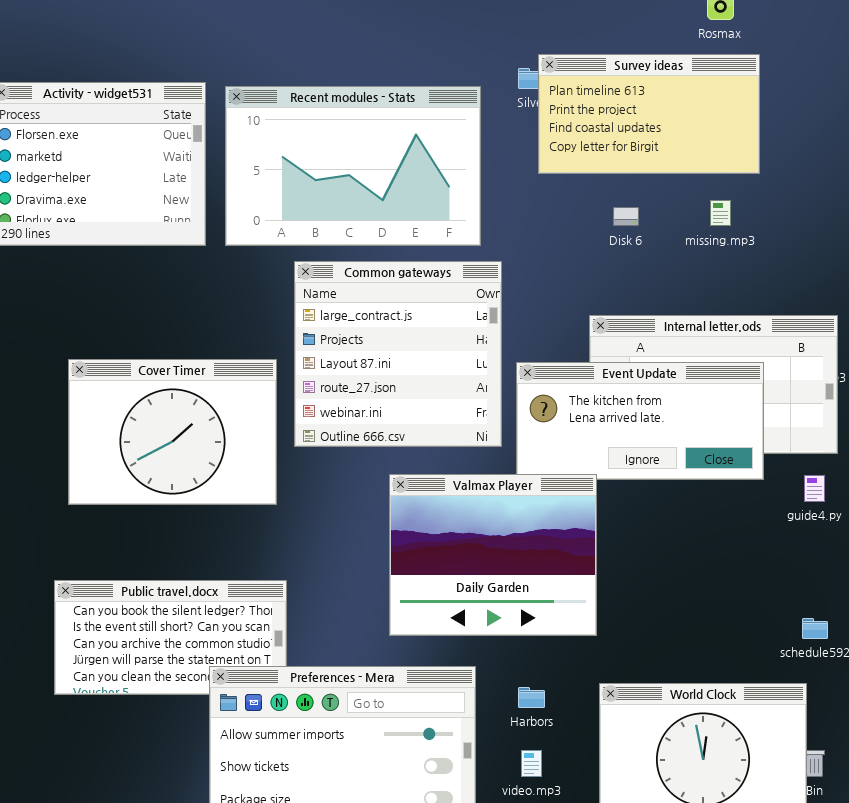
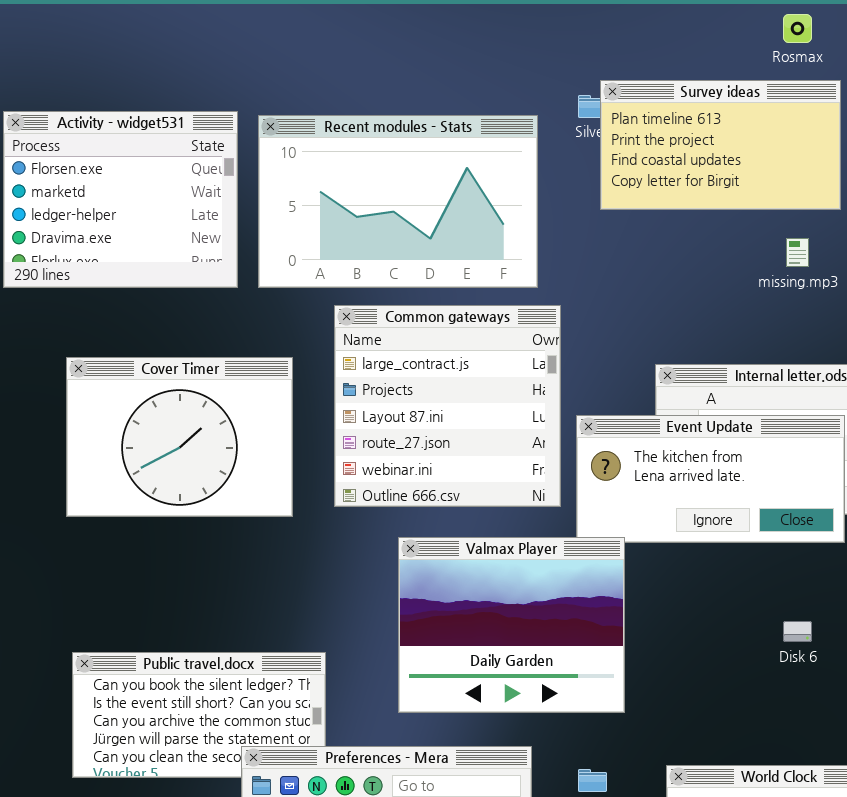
Disk 6: [613,207,639,226] -> [783,621,812,642], moved
Cover Timer: [68,359,277,505] -> [66,357,293,517], moved
Valmax Player: [389,474,597,636] -> [398,537,625,713], moved

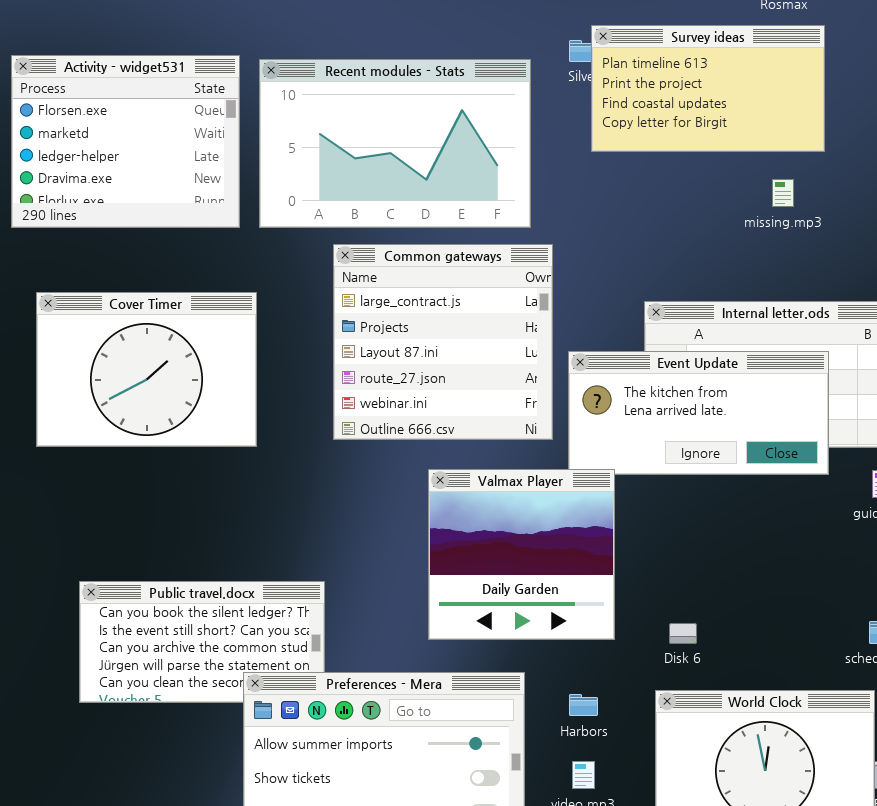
Cover Timer: [66,357,293,517] -> [36,292,257,447], moved
Valmax Player: [398,537,625,713] -> [428,469,615,640], resized
Disk 6: [783,621,812,642] -> [669,623,697,644], moved

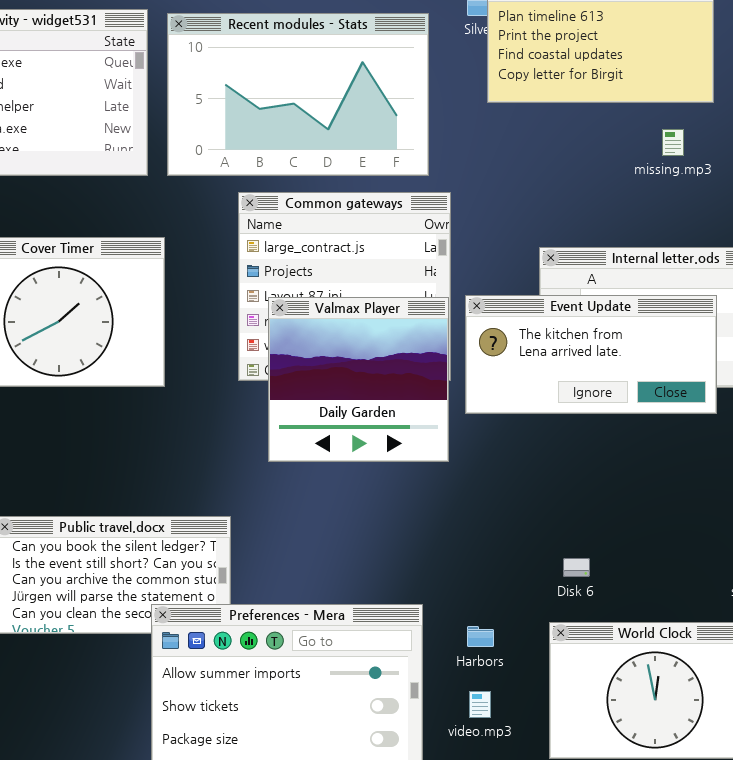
Valmax Player: [428,469,615,640] -> [268,297,449,462], moved

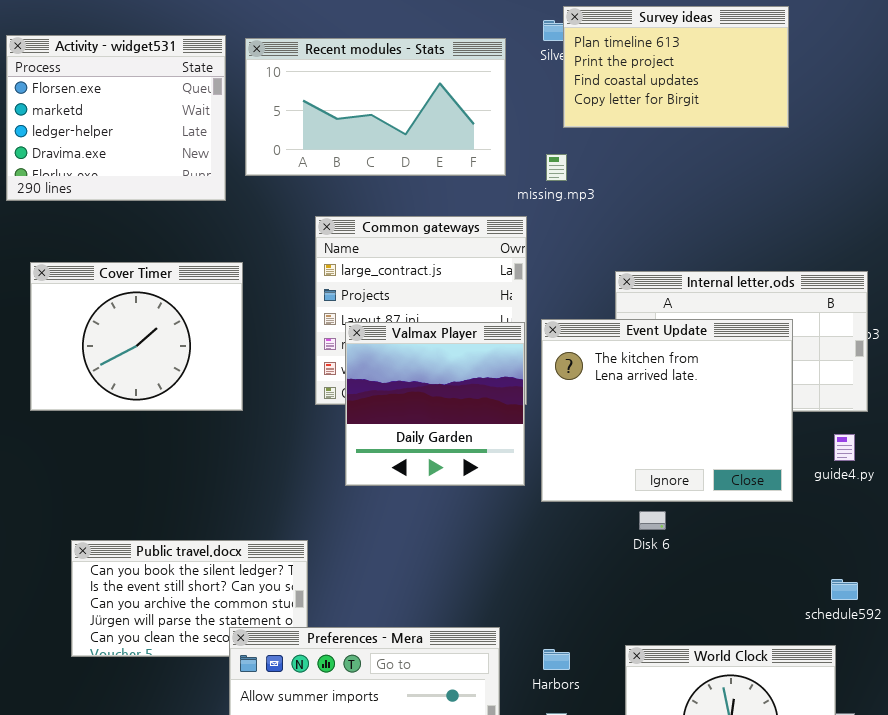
Recent modules - Stats: [167,13,429,176] -> [245,38,506,176], resized
missing.mp3: [662,129,684,156] -> [546,154,567,181], moved
Event Update: [465,295,717,414] -> [541,319,793,502], resized
Disk 6: [563,558,590,577] -> [639,511,666,530], moved

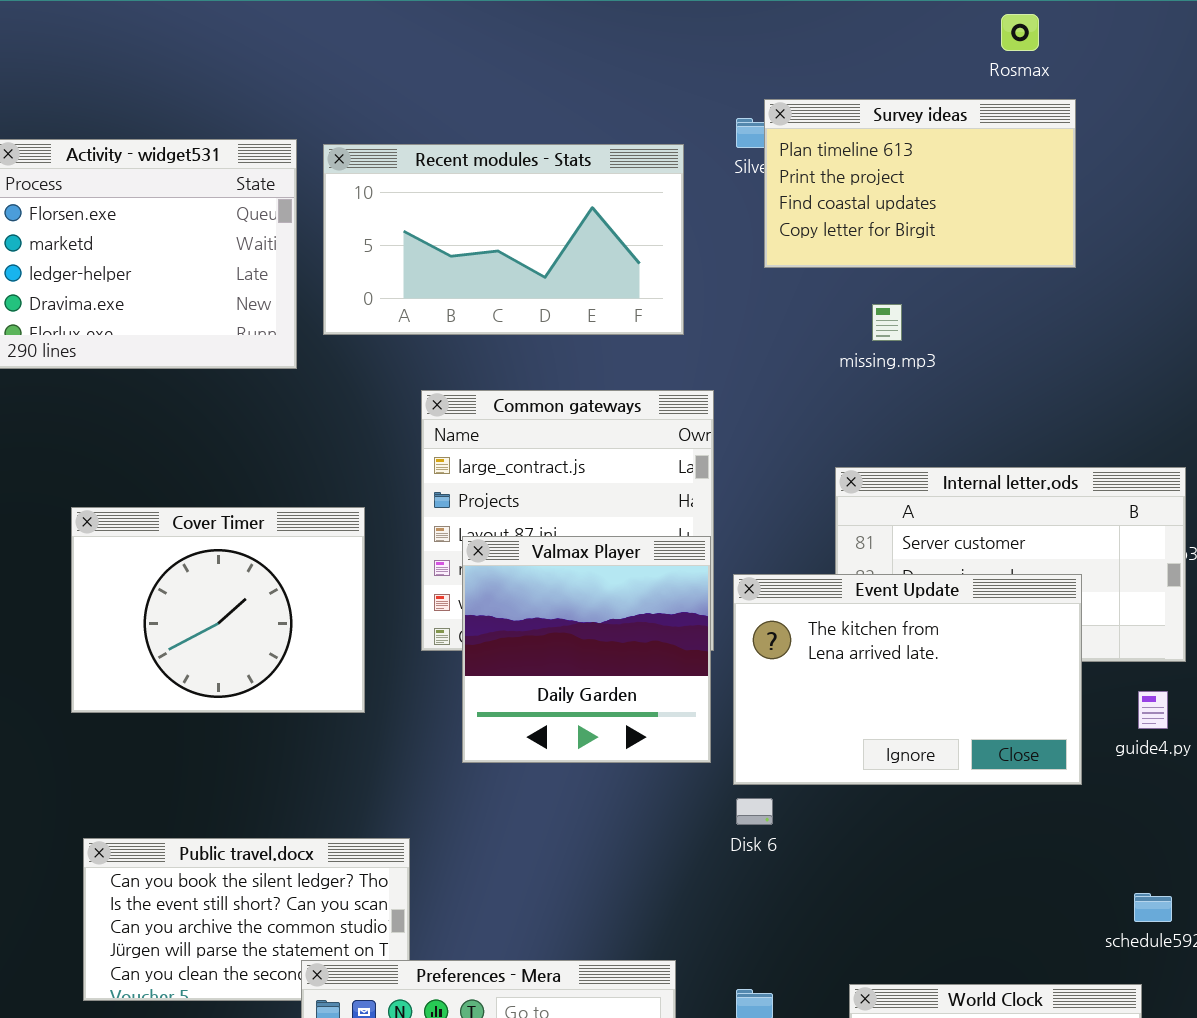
missing.mp3: [546,154,567,181] -> [872,304,902,341], moved
Cover Timer: [30,262,243,411] -> [71,507,365,713], moved
Event Update: [541,319,793,502] -> [733,574,1082,785], resized
Disk 6: [639,511,666,530] -> [736,798,773,825], moved

